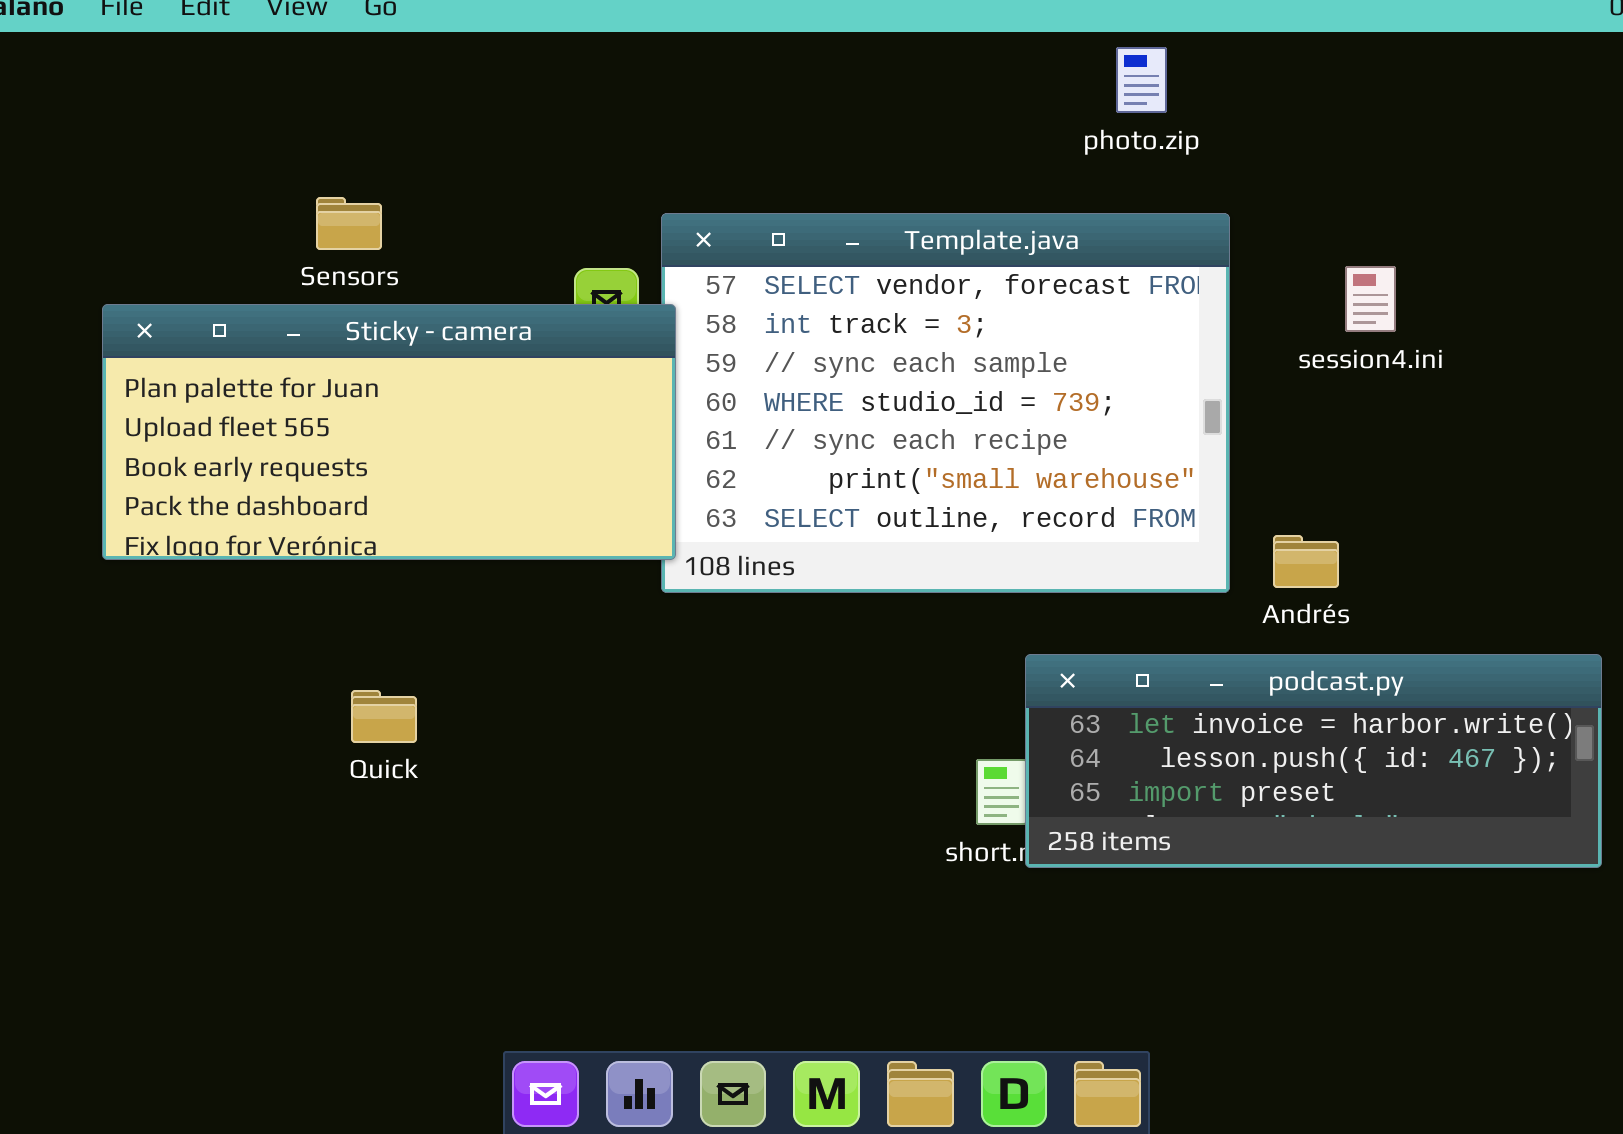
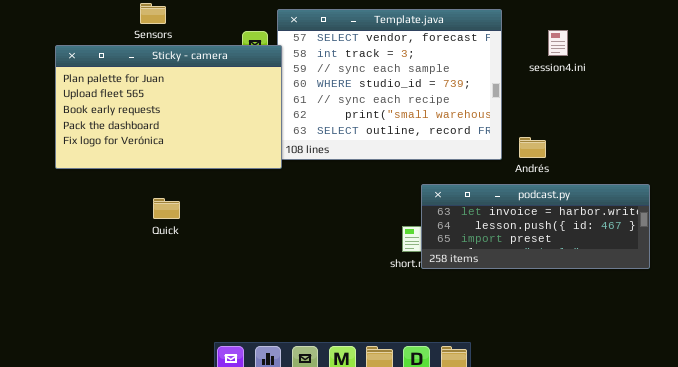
Sticky - camera: [102,304,676,560] -> [55,45,282,169], resized

